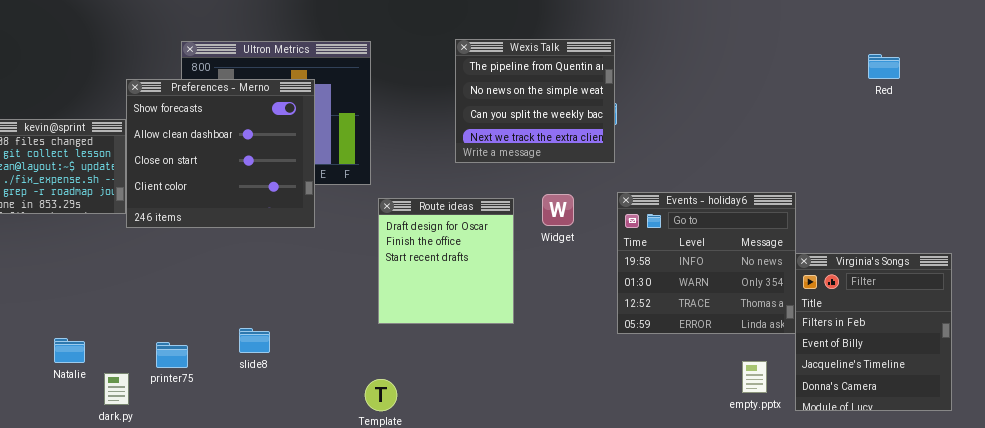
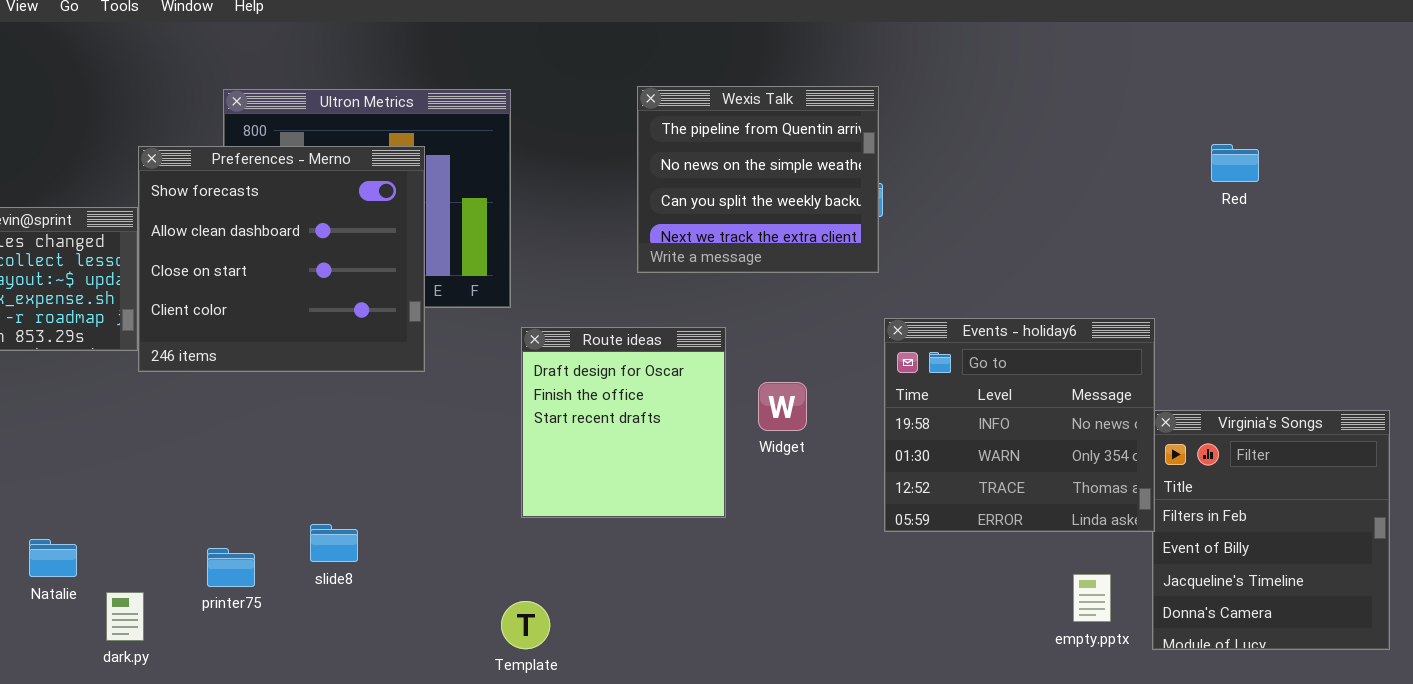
Red: [868,54,900,79] -> [1211,144,1259,182], moved
Widget: [542,194,574,226] -> [758,382,807,431], moved
printer75: [156,342,188,368] -> [207,548,255,587], moved

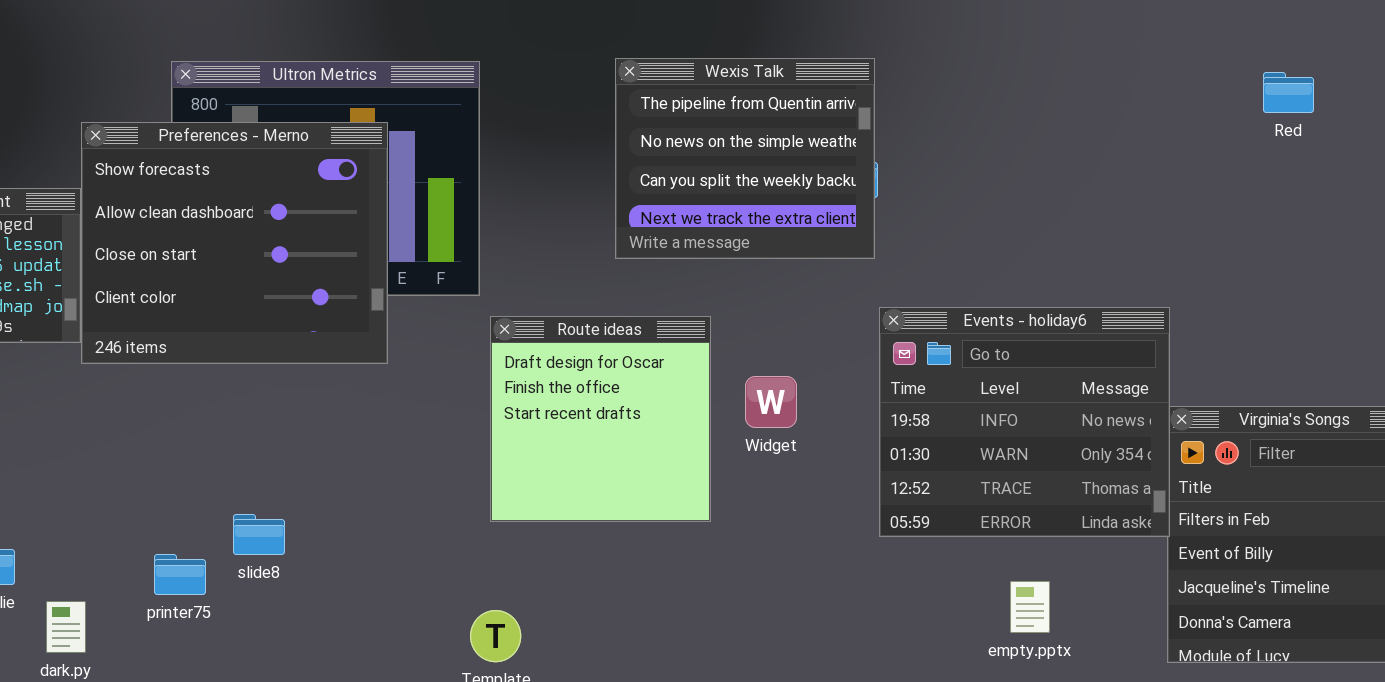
Red: [1211,144,1259,182] -> [1263,72,1314,113], moved
slide8: [310,524,358,562] -> [233,514,285,555], moved
empty.pptx: [1073,574,1111,622] -> [1010,581,1050,633], moved

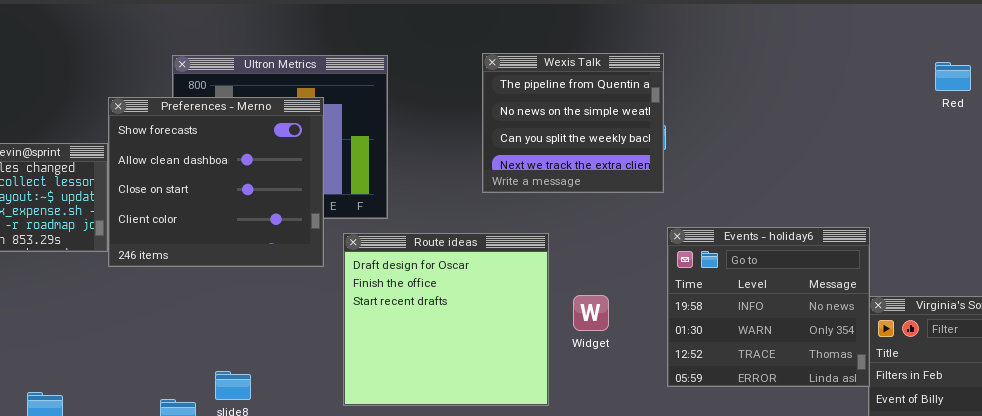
Route ideas: [490,316,711,522] -> [343,233,549,406], resized
Widget: [745,376,797,428] -> [573,295,609,331], moved

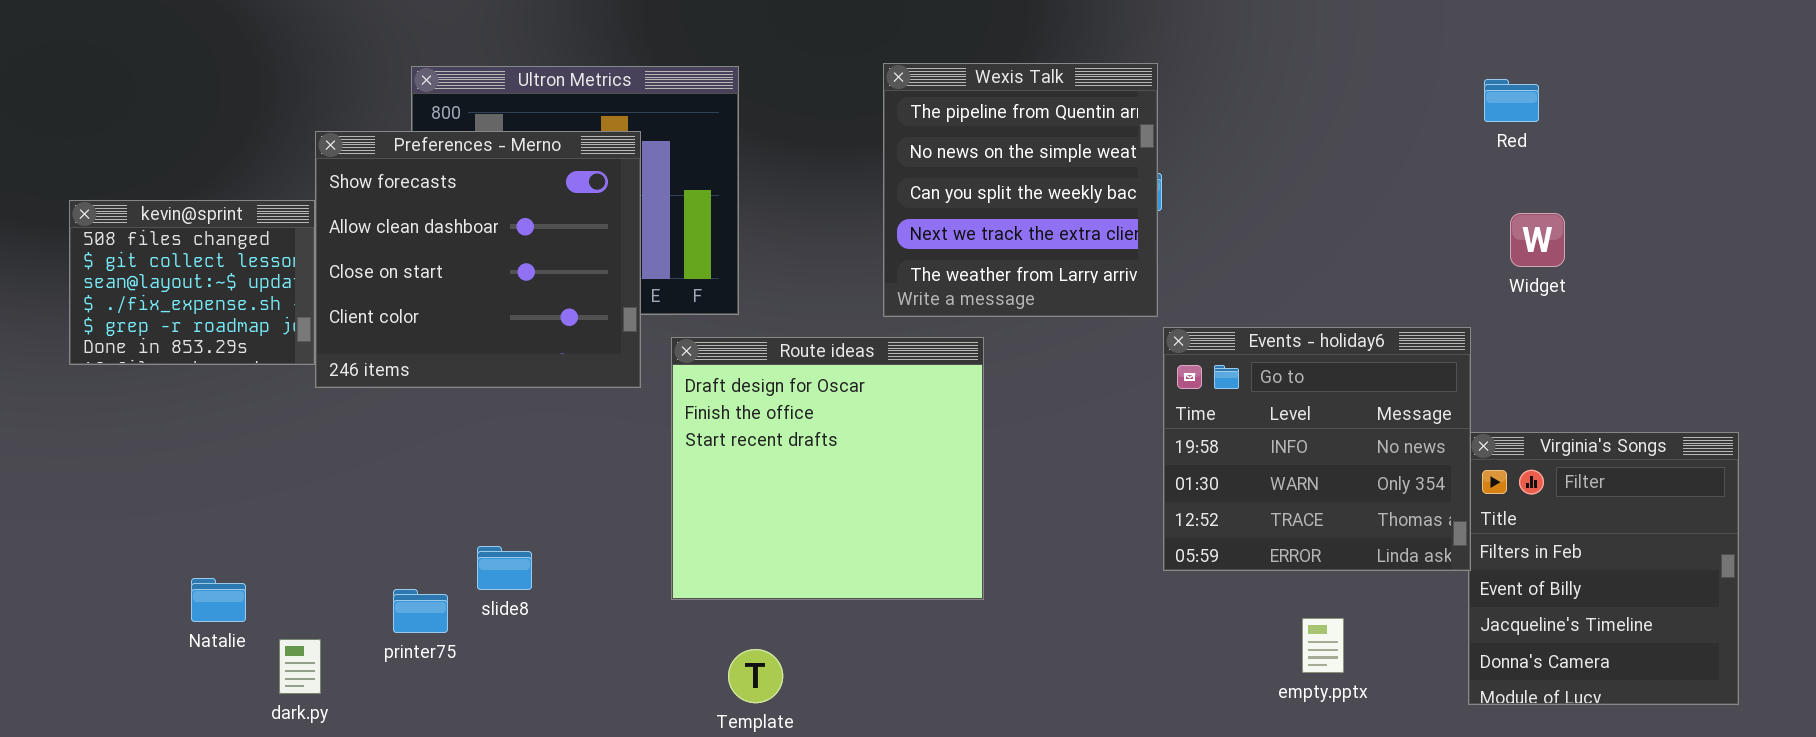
Wexis Talk: [482,53,664,193] -> [883,63,1158,317], resized
Red: [935,62,971,91] -> [1484,79,1539,122], moved
Widget: [573,295,609,331] -> [1510,213,1565,267], moved

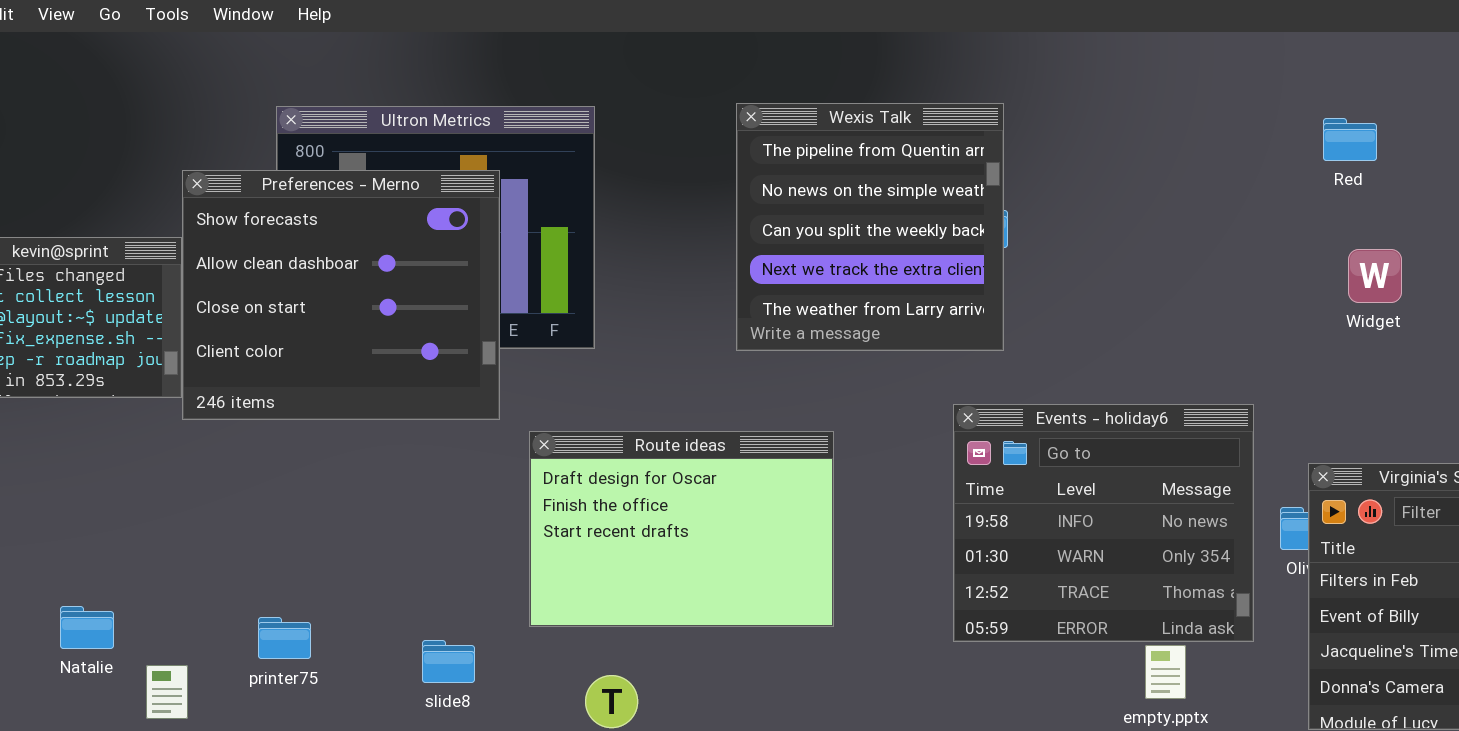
Events - holiday6: [1163,327,1471,571] -> [953,404,1254,642], moved
Route ideas: [671,337,984,600] -> [529,431,834,627], resized
slide8: [477,546,532,590] -> [422,640,475,683], moved

